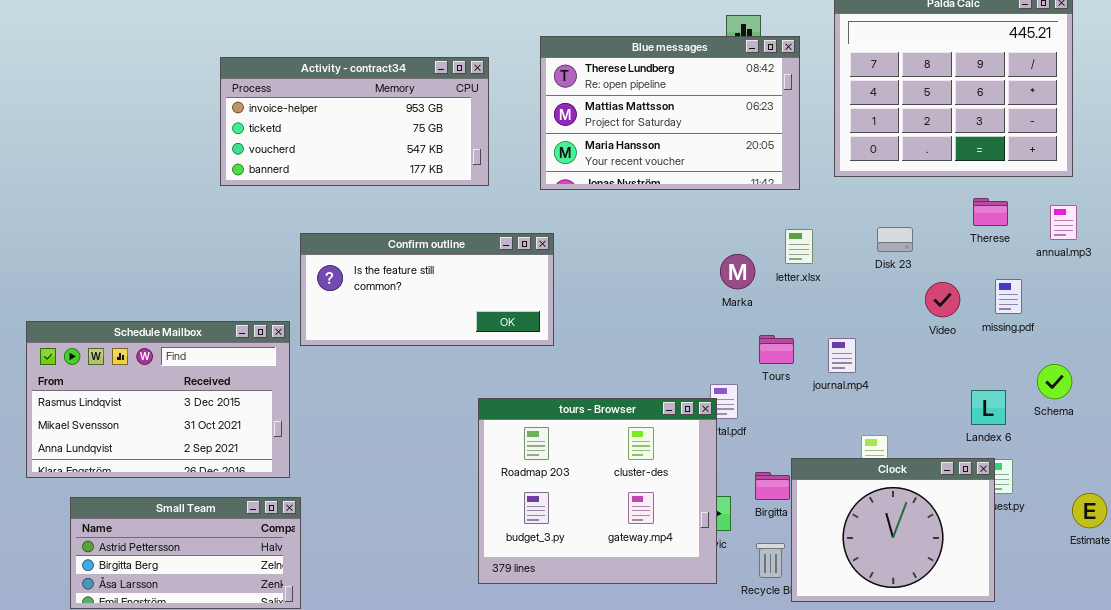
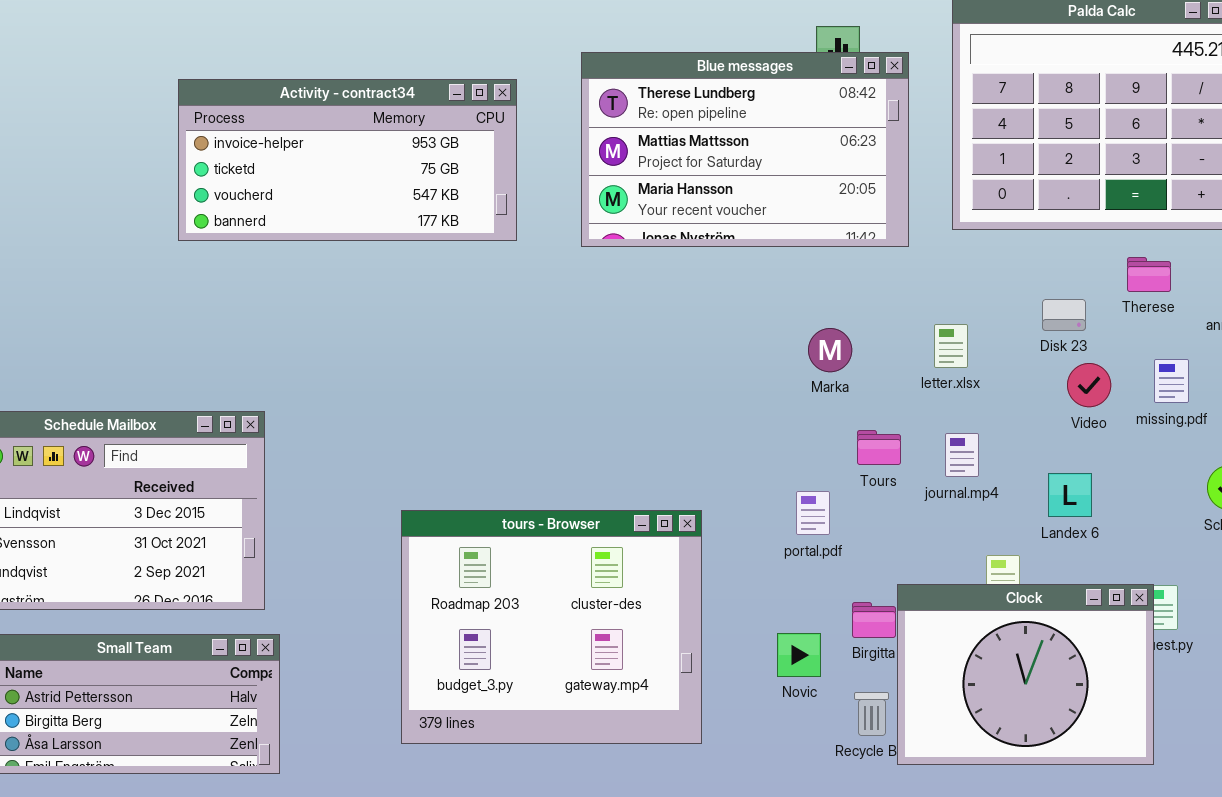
Disk 23: [877,227,913,252] -> [1042,299,1086,331], moved
letter.xlsx: [785,229,813,264] -> [934,324,968,368], moved
Confirm outline: [300,233,554,346] -> none, closed
Landex 6: [971,390,1006,425] -> [1048,473,1092,517], moved
tours - Browser: [478,398,717,584] -> [401,510,702,744], moved

